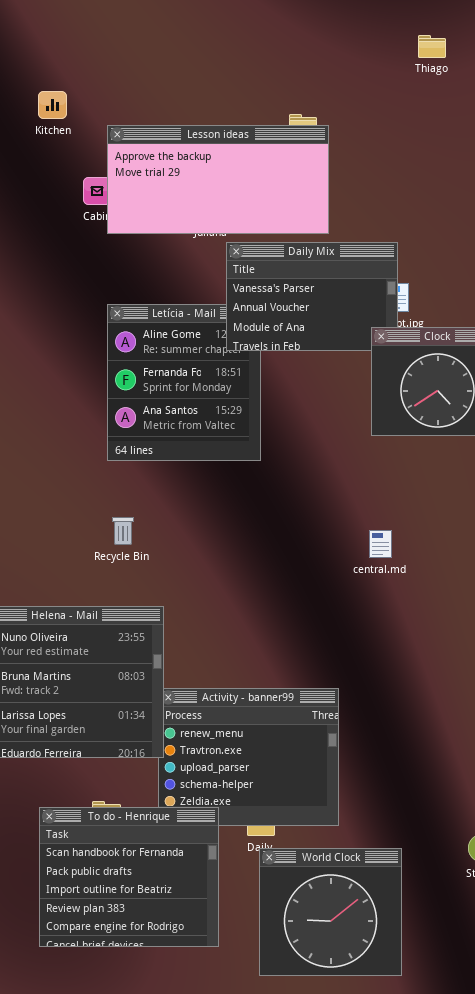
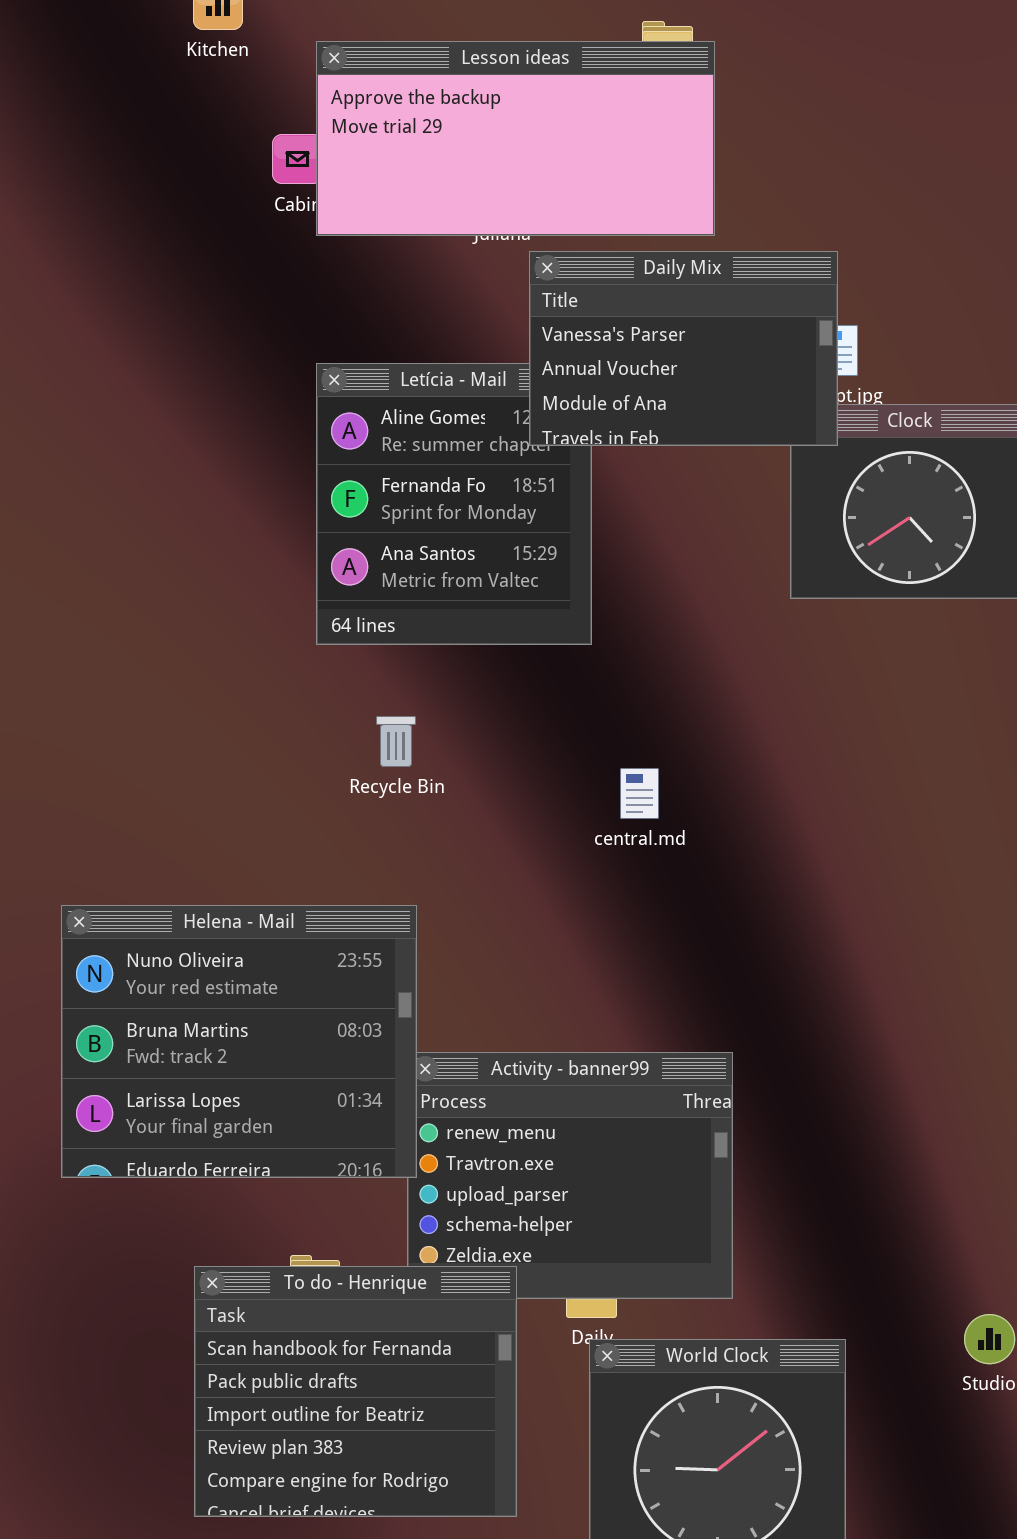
Daily Mix: [226,242,398,351] -> [529,251,838,446], raised
Recycle Bin: [112,517,134,545] -> [376,716,416,767], moved
central.md: [369,530,392,558] -> [620,768,659,819], moved

